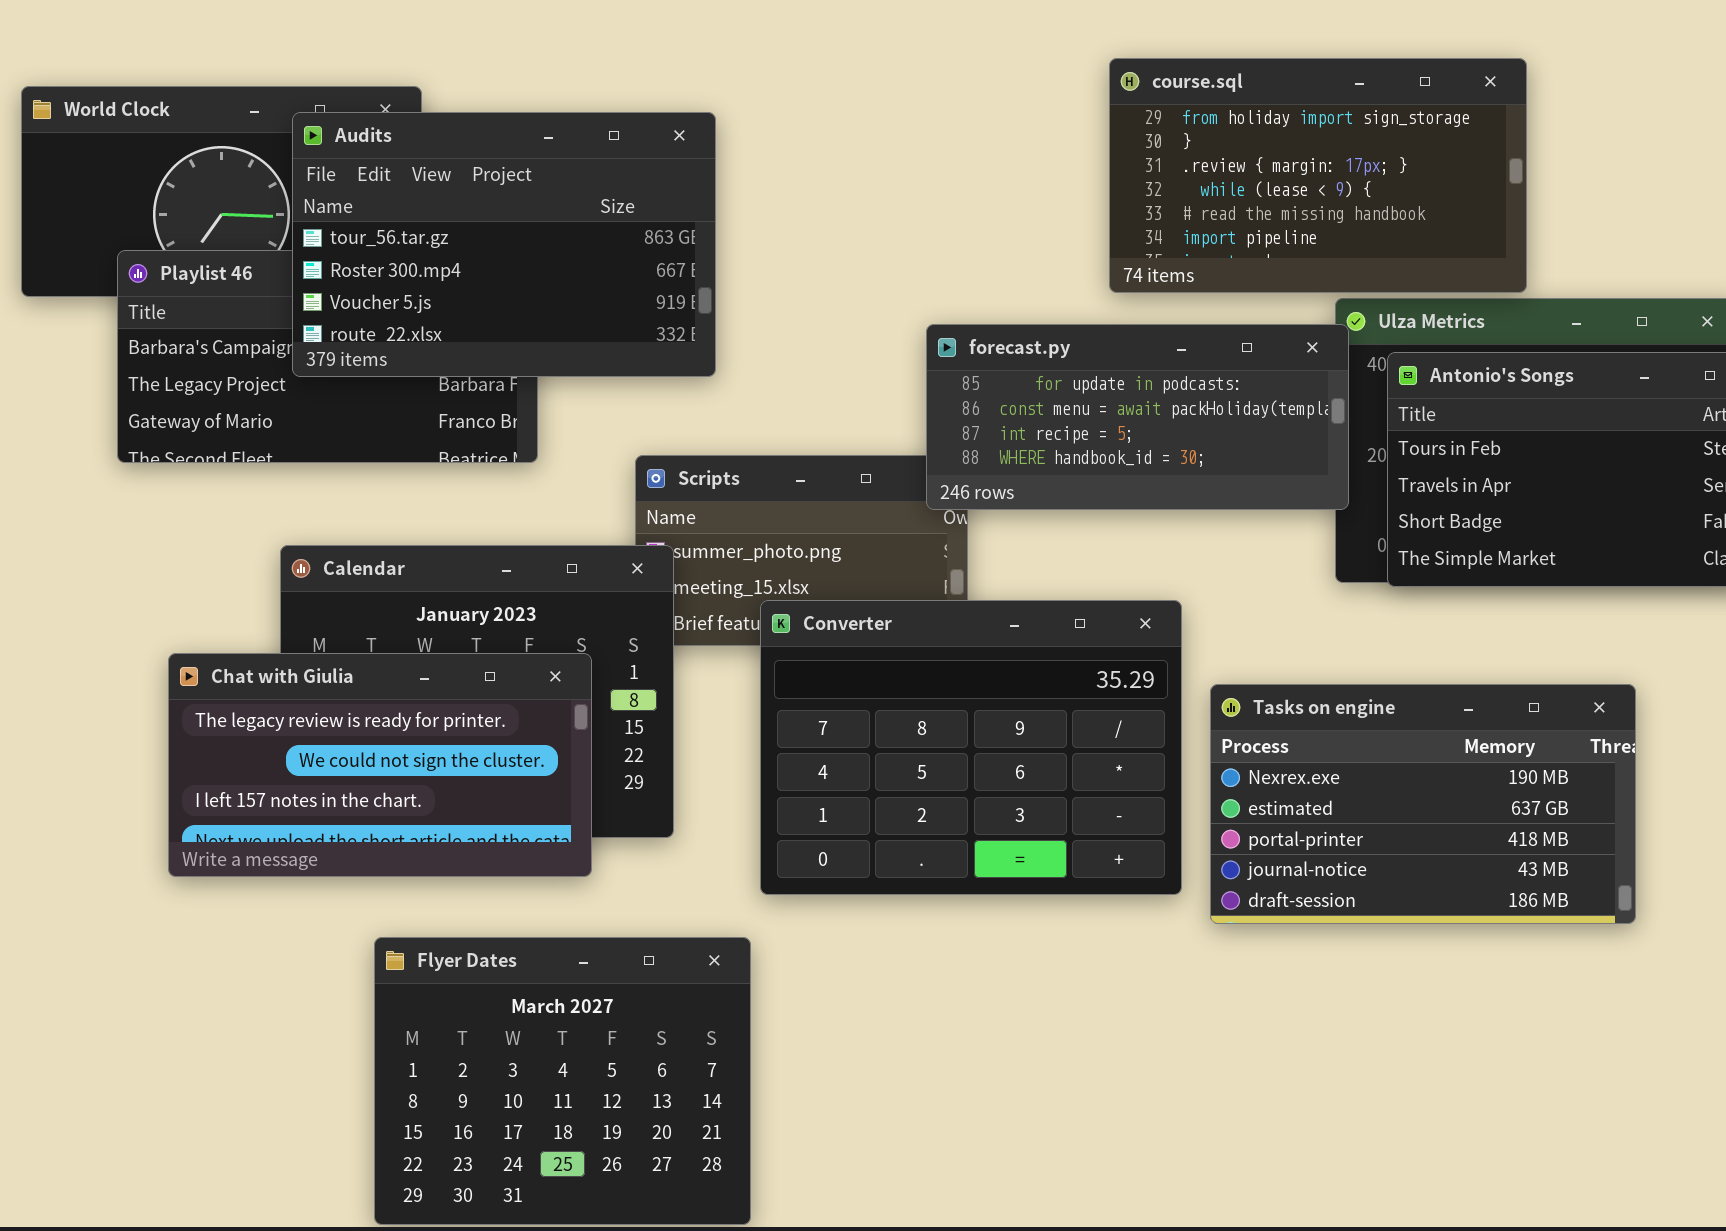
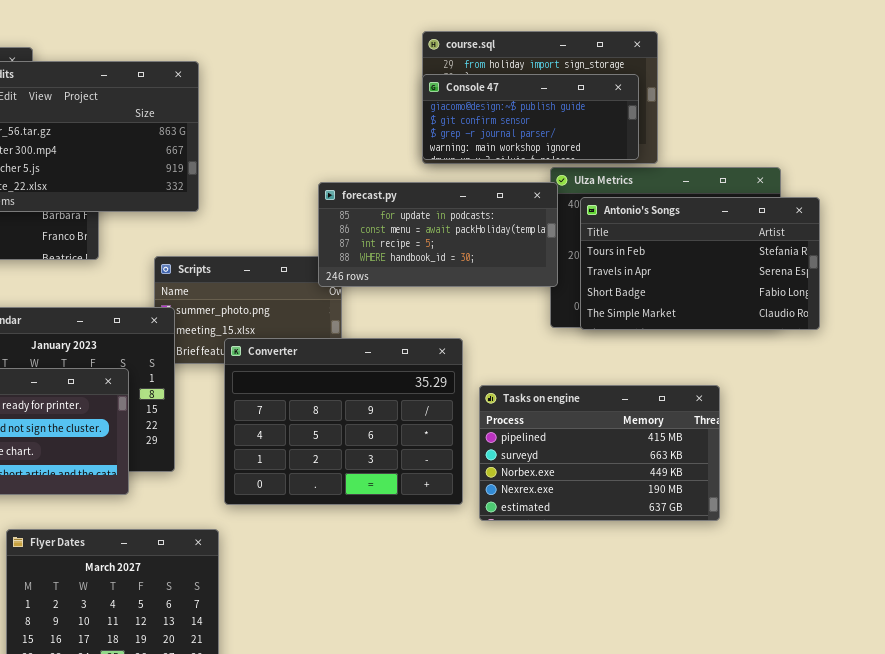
Console 47: none -> [422,74,639,160], opened
Tasks on engine: [1210,684,1636,924] -> [479,385,720,521], scrolled up 3 rows

